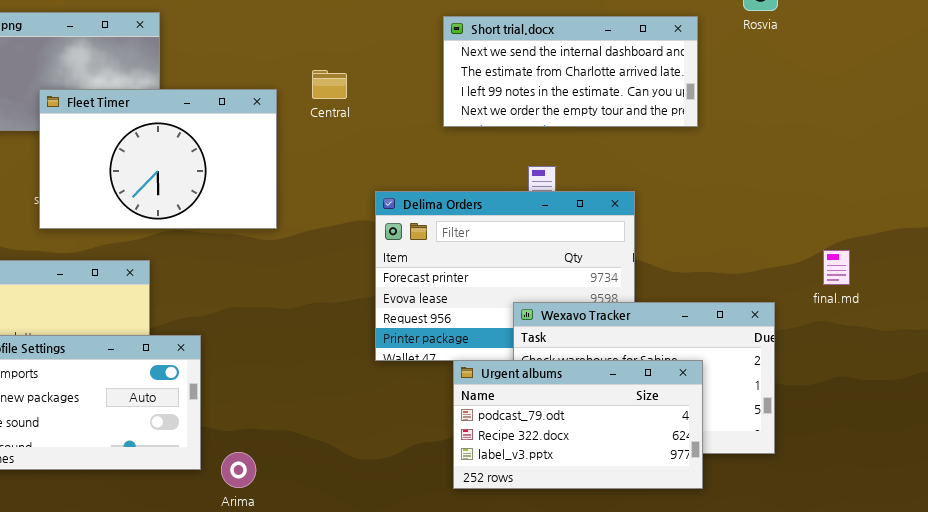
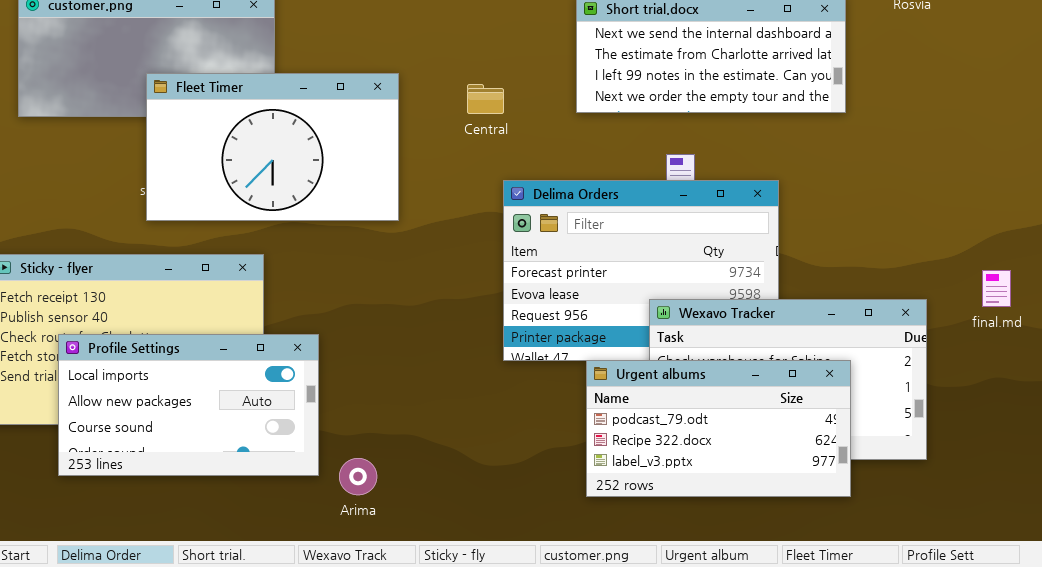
Central: [312,70,347,99] -> [467,84,504,114], moved
final.md: [823,250,850,285] -> [982,270,1011,307], moved

